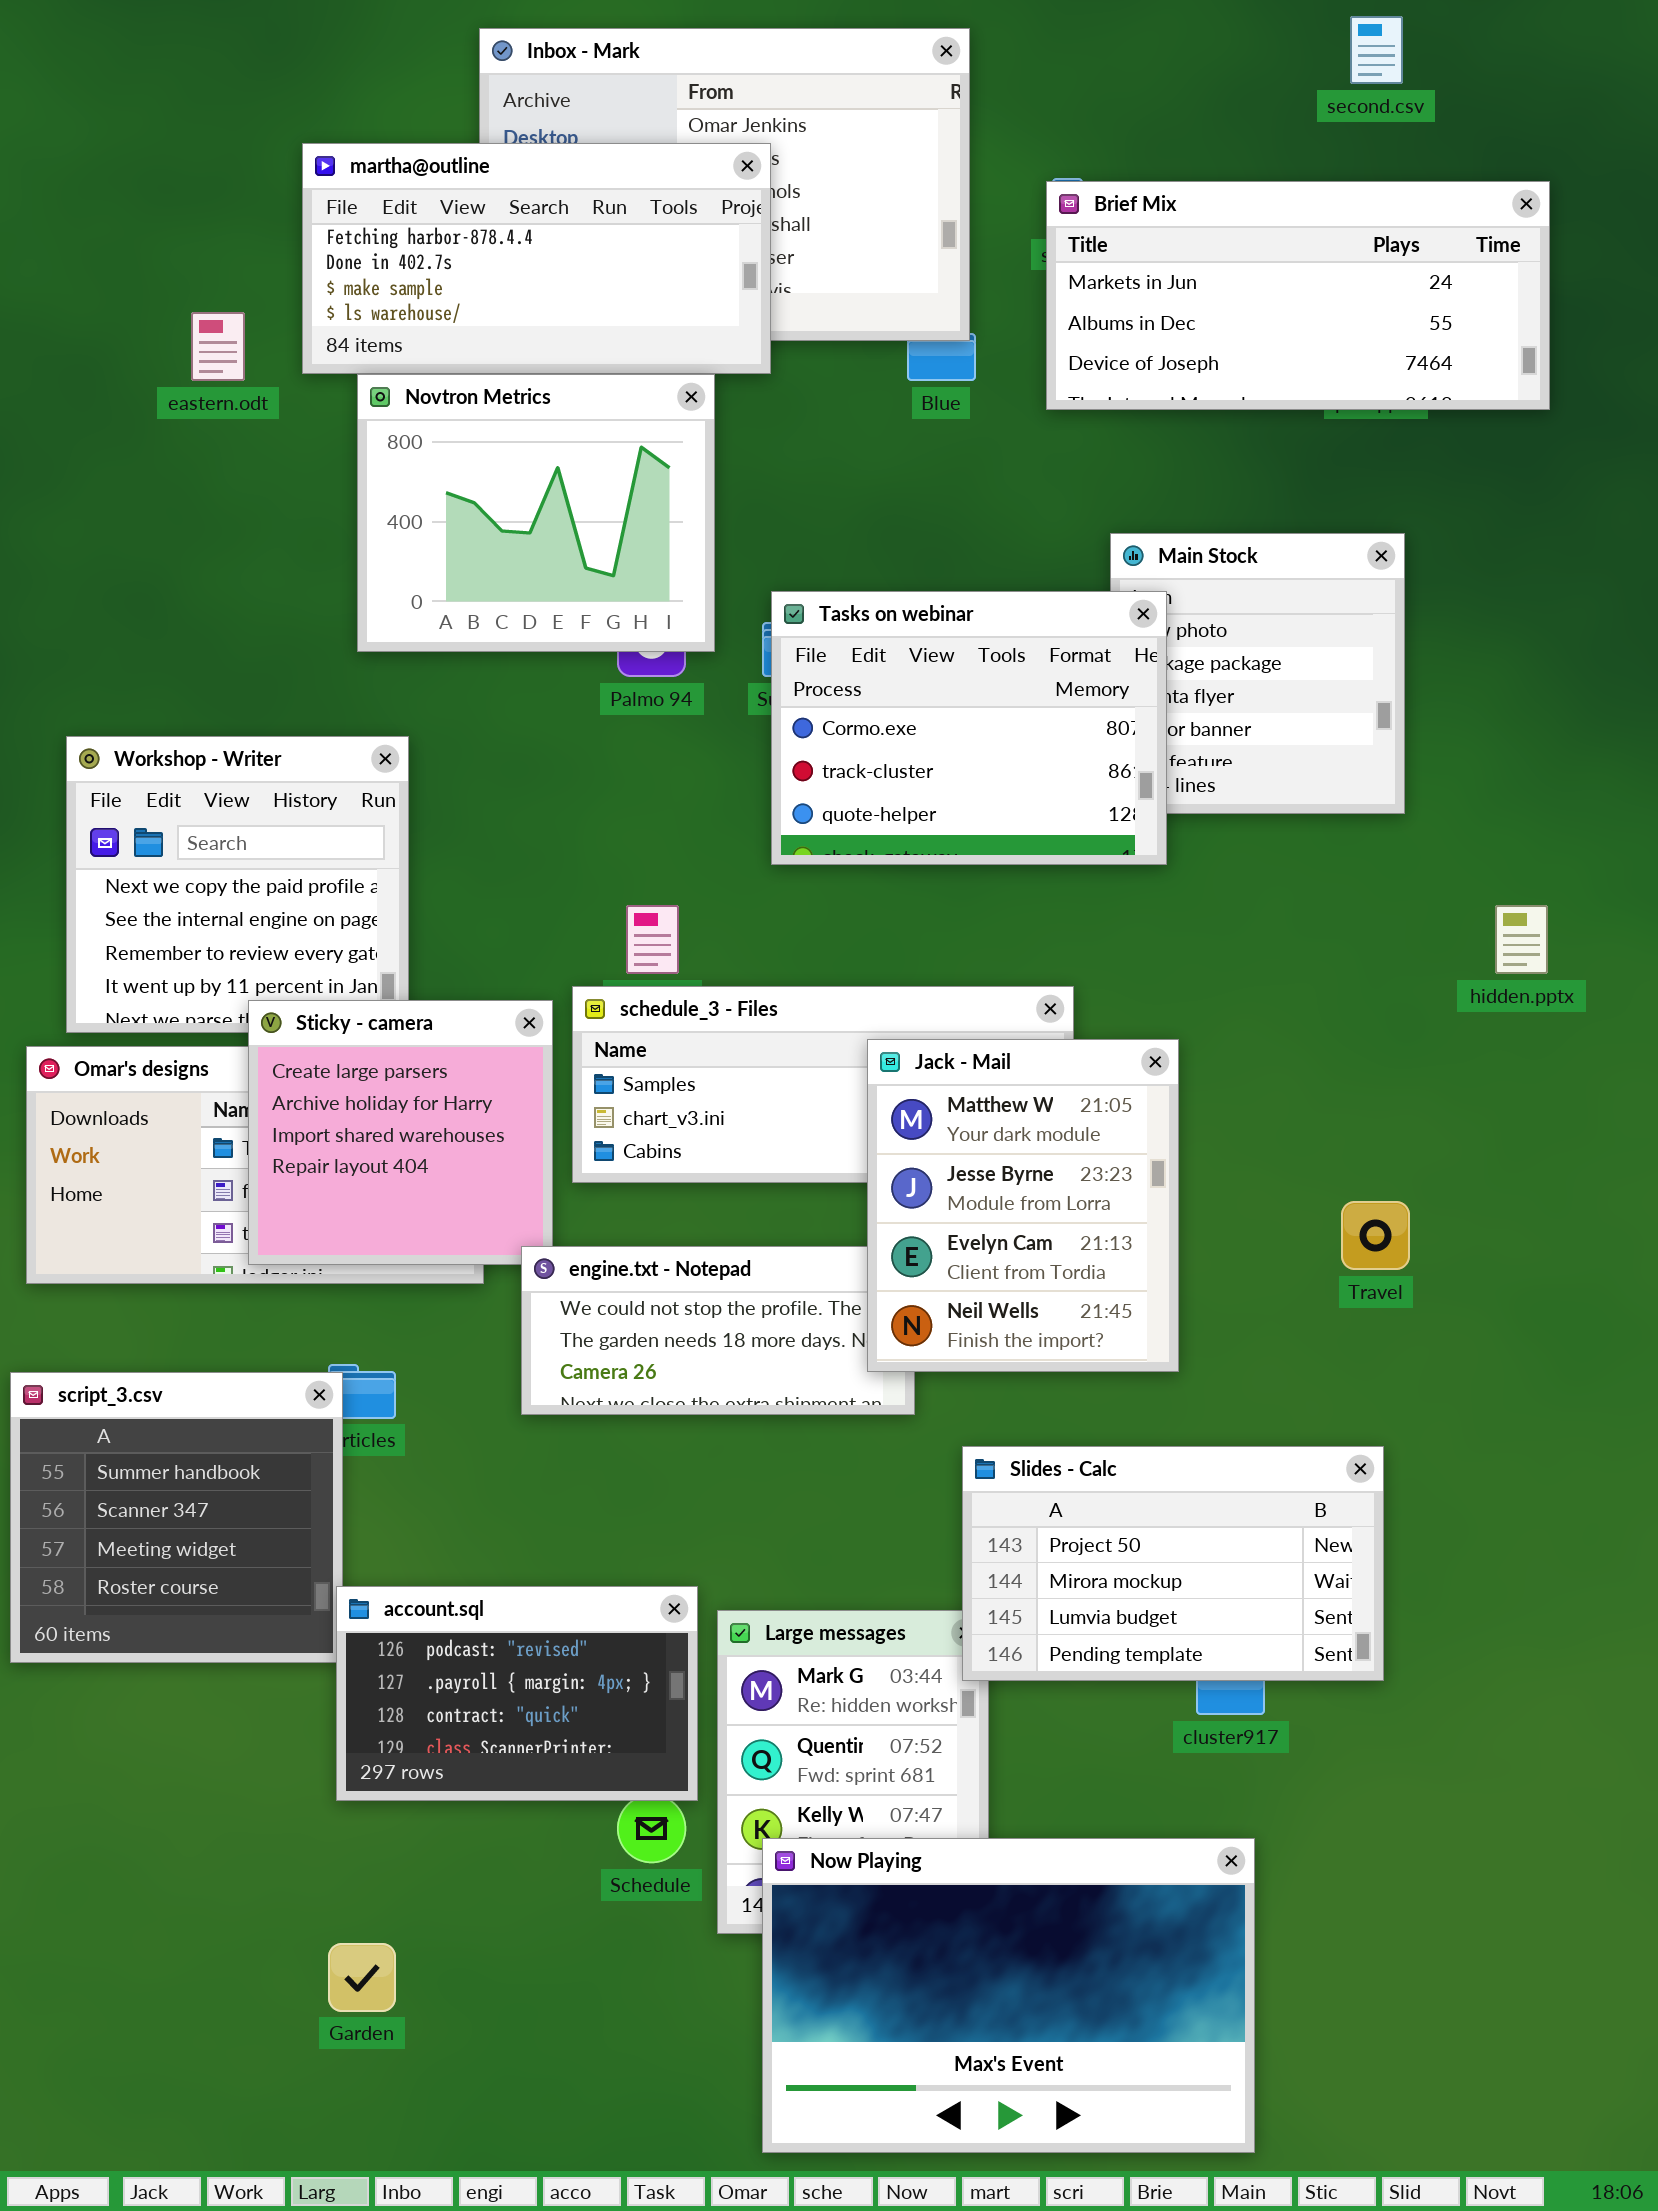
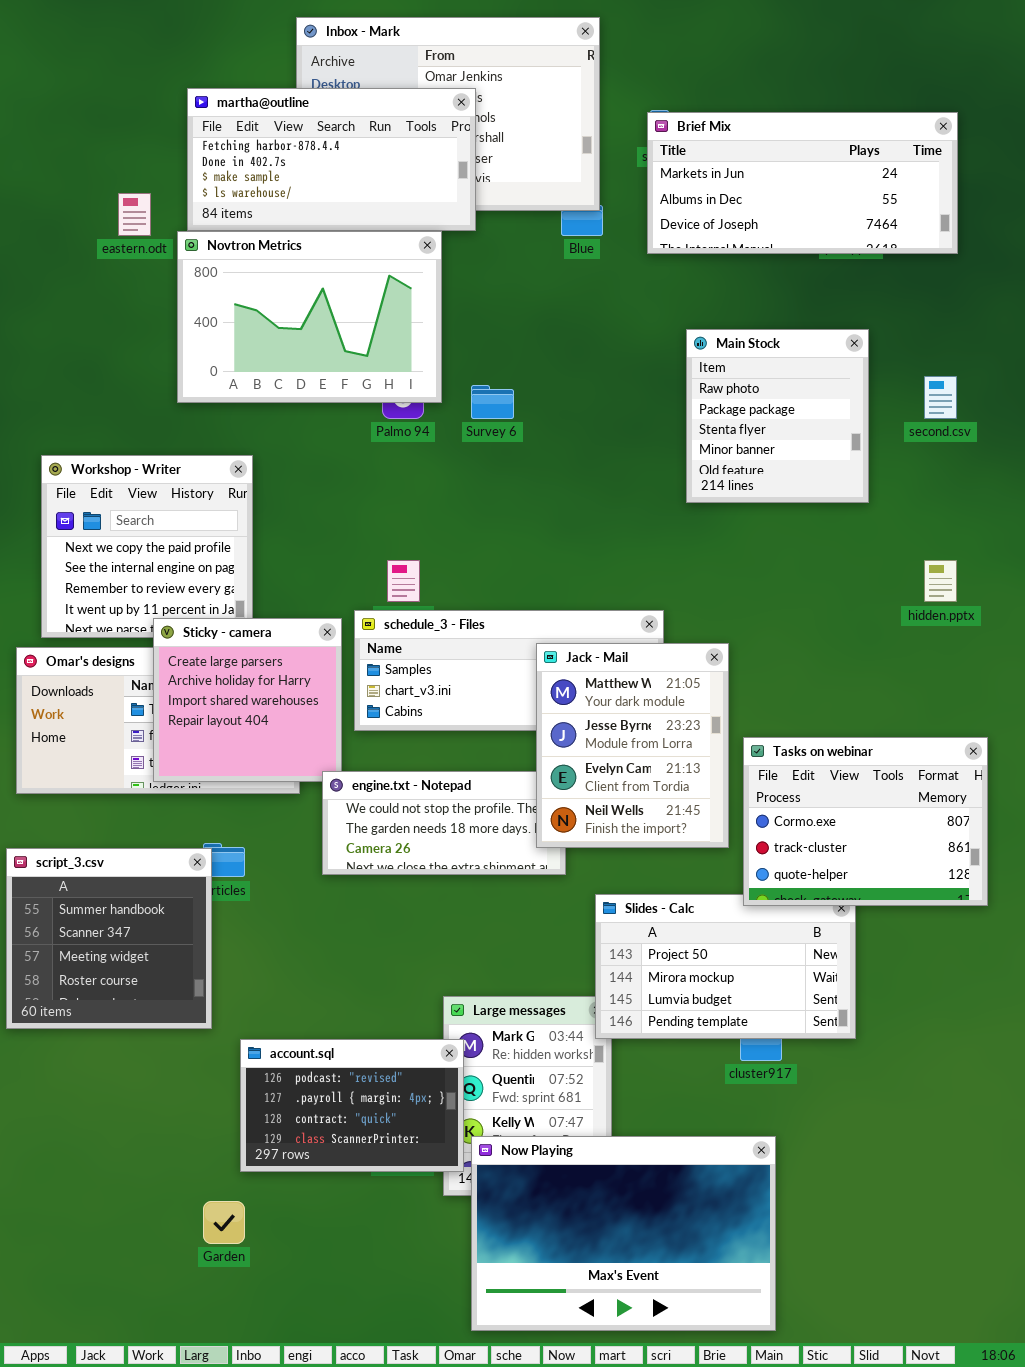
second.csv: [1350,16,1403,84] -> [924,376,957,419], moved
Novtron Metrics: [357,374,715,652] -> [177,231,442,403], resized
Tasks on webinar: [771,591,1167,865] -> [743,737,988,906], moved
account.sql: [336,1586,698,1801] -> [240,1039,464,1172], moved

